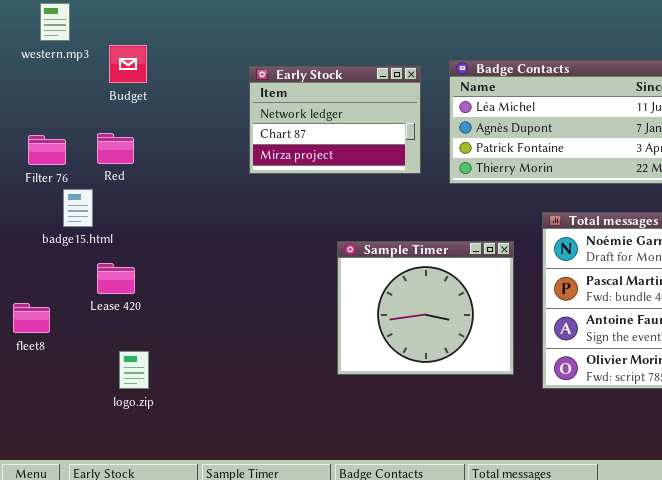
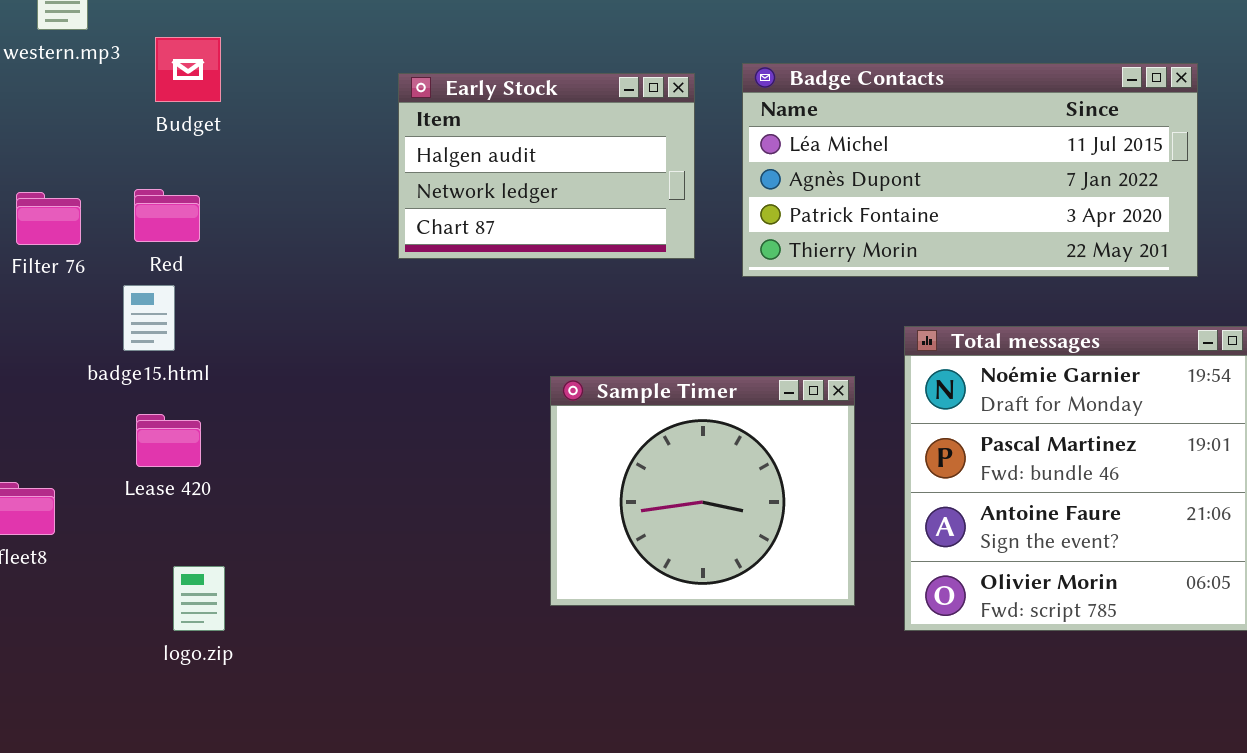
Early Stock: [249,66,421,174] -> [398,73,695,259], scrolled up 1 row
badge15.html: [63,189,93,227] -> [123,285,175,351], moved

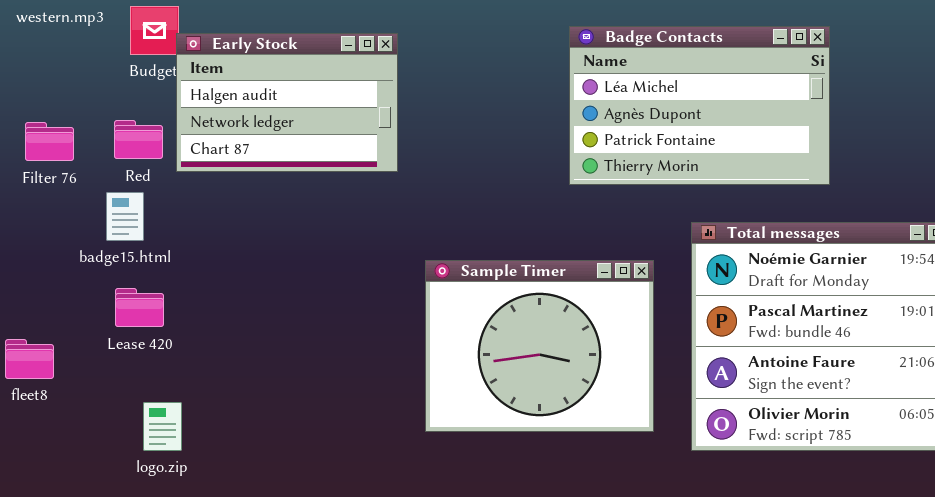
Badge Contacts: [742,63,1198,277] -> [569,26,830,185], resized
Early Stock: [398,73,695,259] -> [176,33,398,172], moved

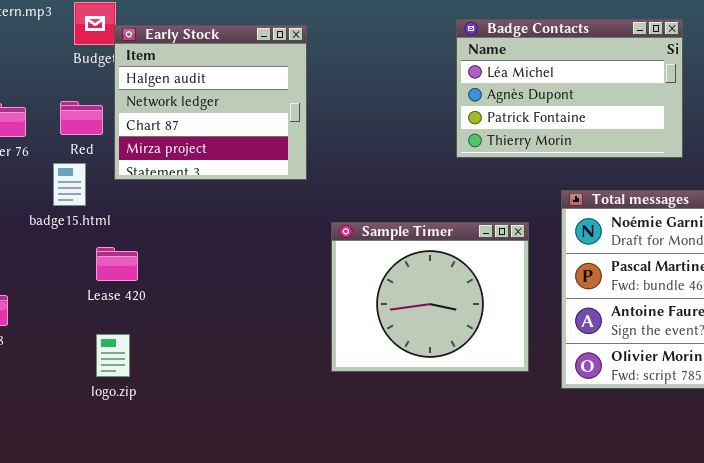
Early Stock: [176,33,398,172] -> [114,25,307,180], resized
Lease 420: [115,288,164,327] -> [96,247,138,281], moved
logo.zip: [143,402,182,451] -> [96,334,130,377], moved

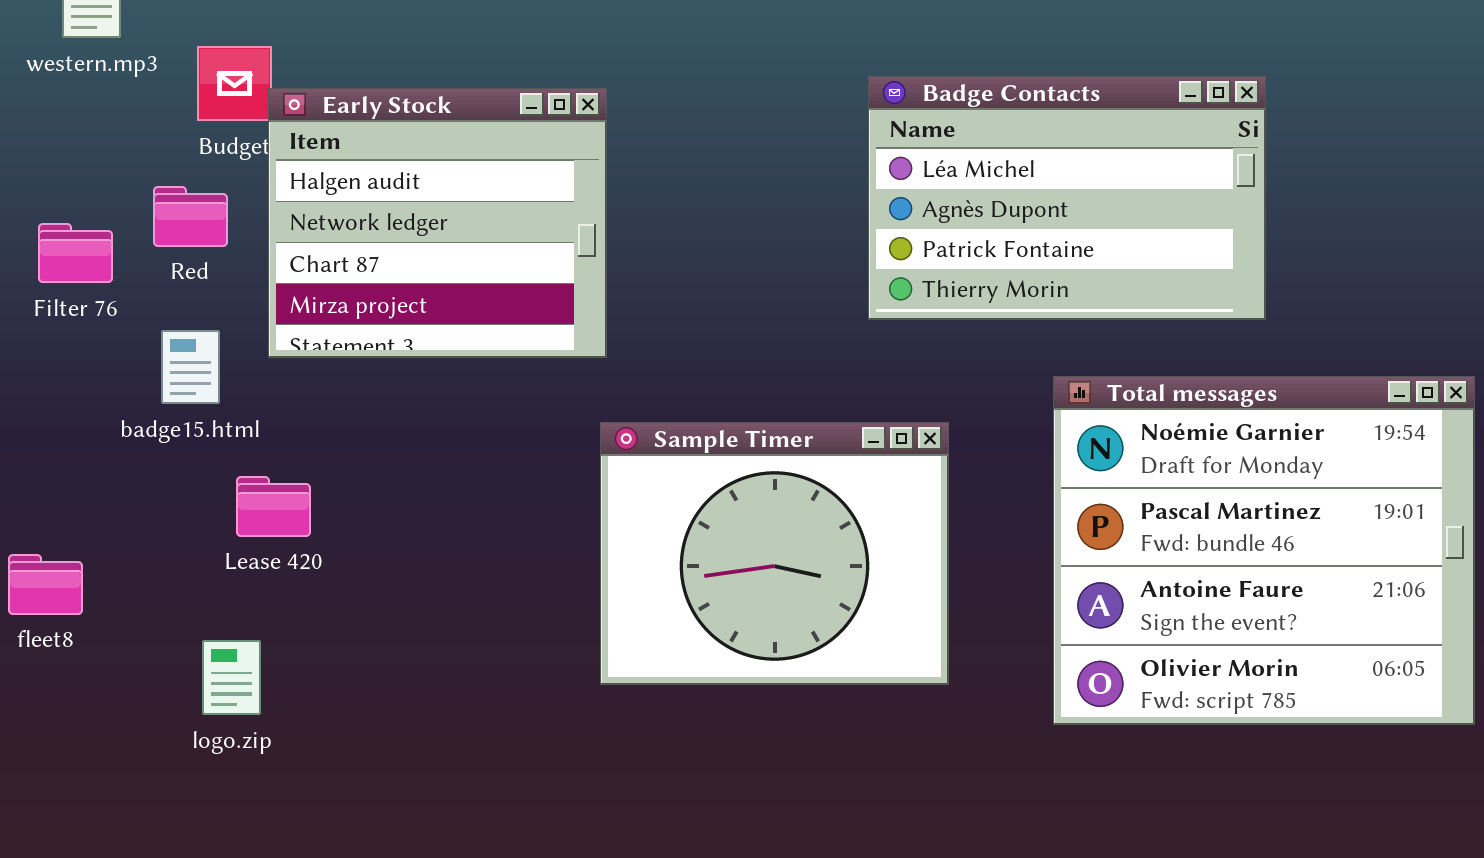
Red: [60,101,103,135] -> [153,186,228,247], moved
Sample Timer: [331,222,529,372] -> [600,422,949,685], moved
logo.zip: [96,334,130,377] -> [202,640,261,715], moved

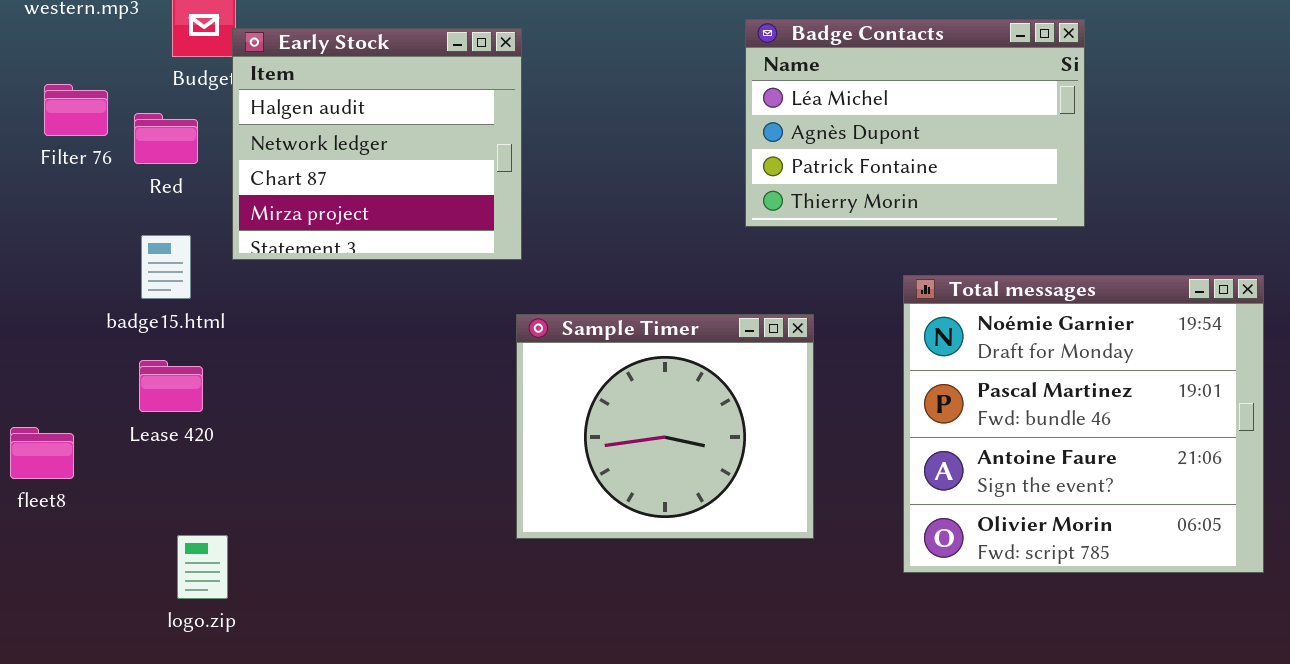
Filter 76: [38,223,113,283] -> [44,84,108,136], moved
Lease 420: [236,476,311,537] -> [139,360,203,412], moved
logo.zip: [202,640,261,715] -> [177,535,228,599], moved

